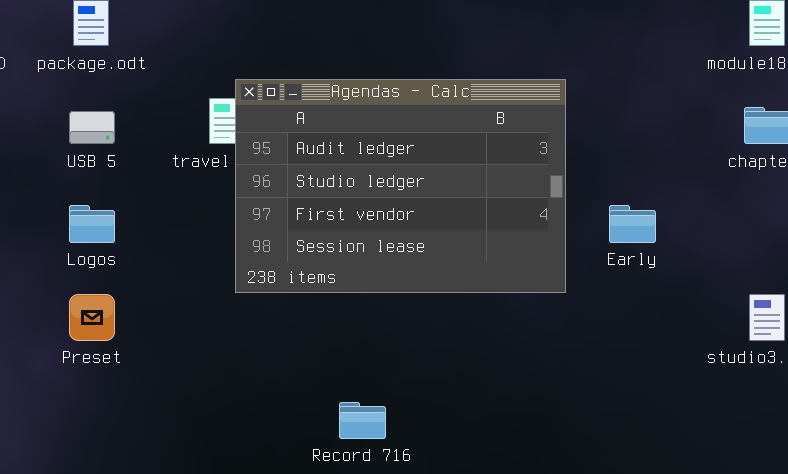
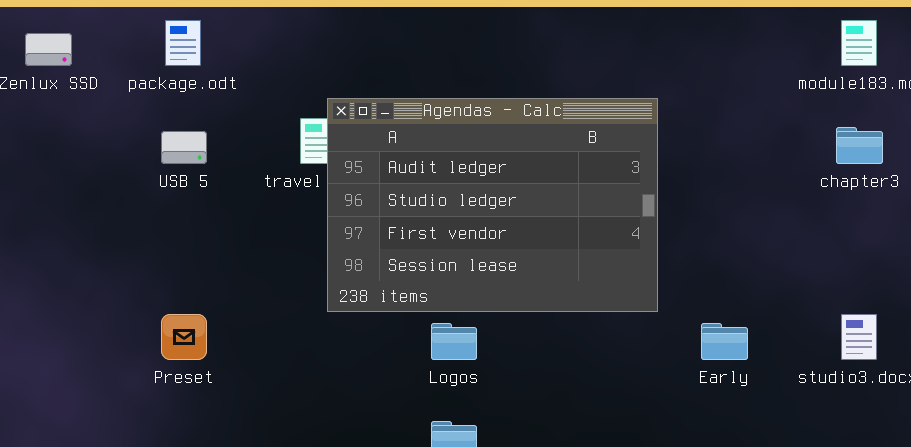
Logos: [69,205,115,243] -> [431,323,477,360], moved
Early: [609,205,656,243] -> [701,323,748,360], moved

